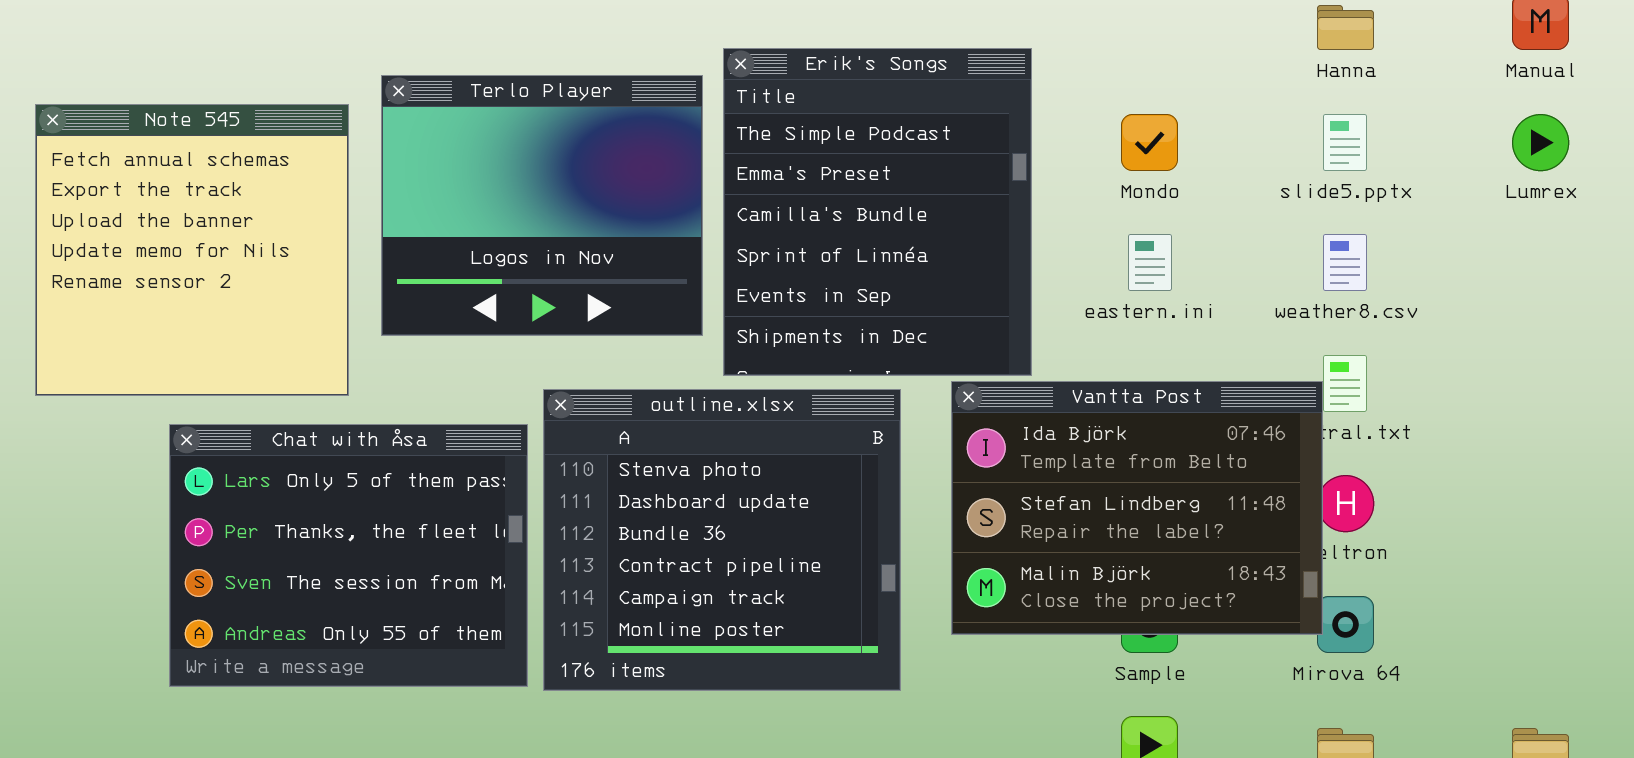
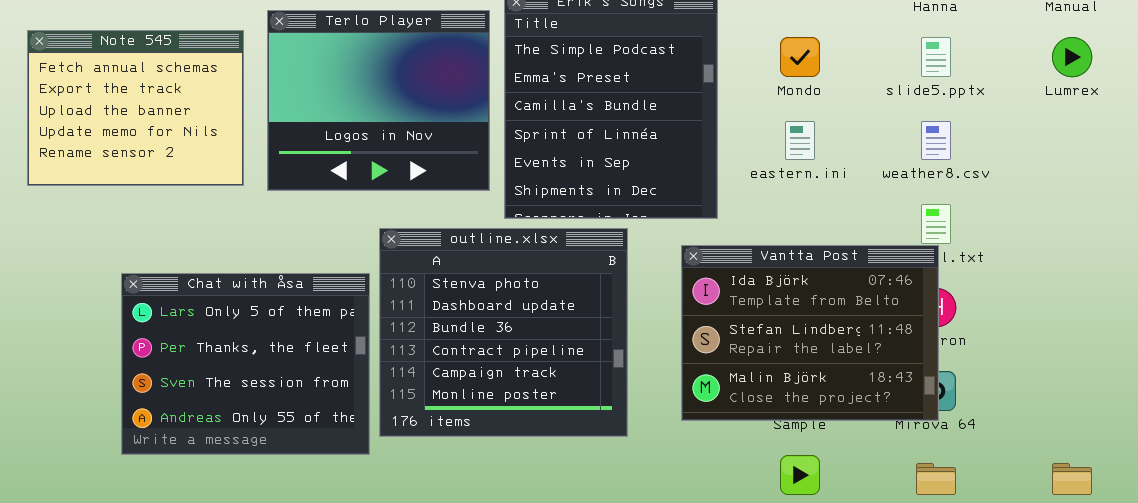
Note 545: [35,104,349,396] -> [27,30,244,186], resized
Vantta Post: [951,381,1323,635] -> [681,245,939,421], moved
Chat with Åsa: [169,424,528,687] -> [121,273,370,455], moved

